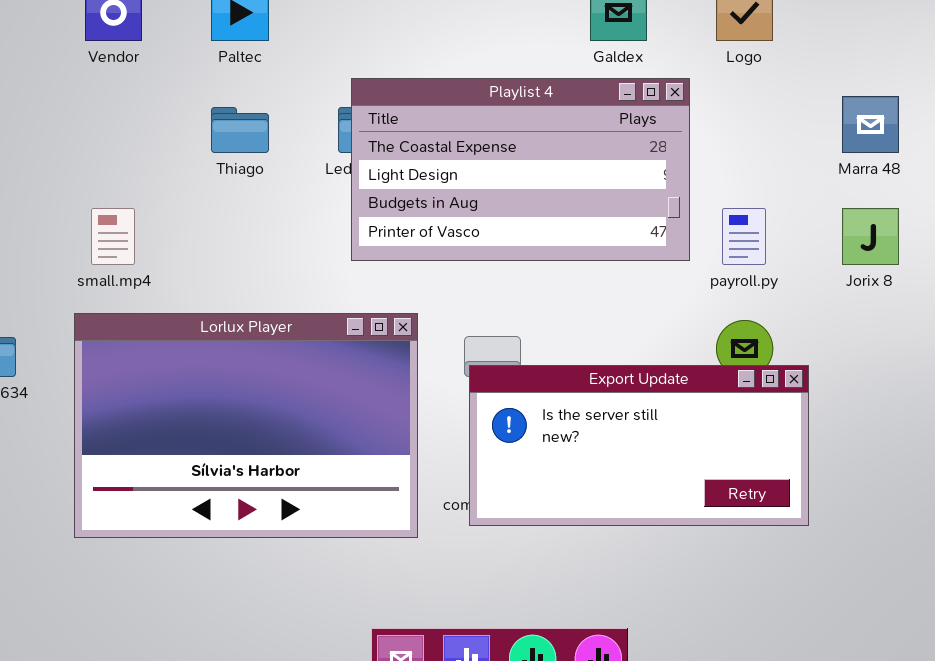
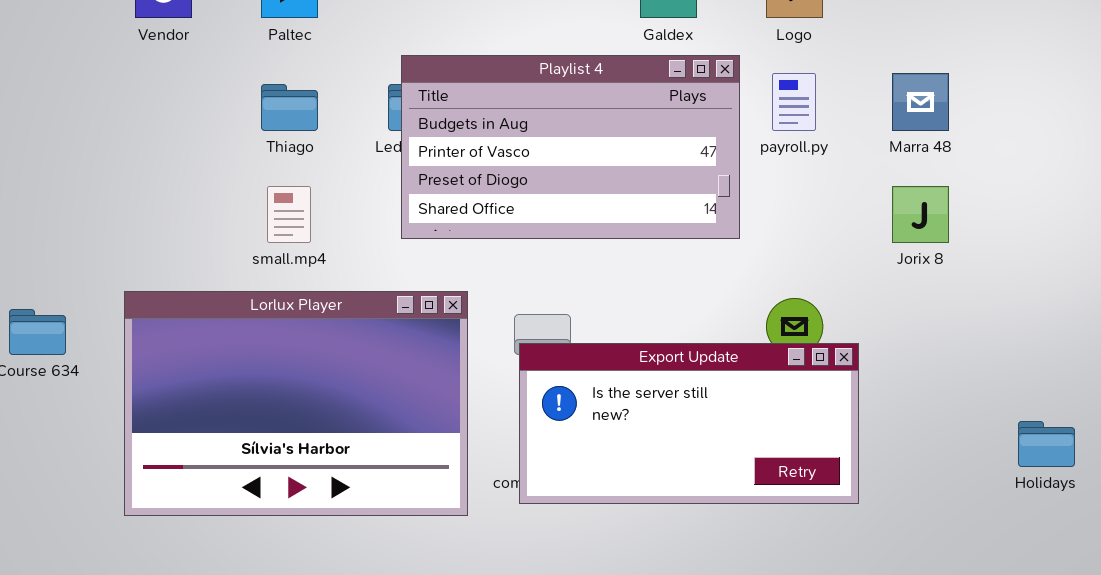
Playlist 4: [351,78,690,261] -> [401,55,740,239], scrolled down 2 rows
small.mp4: [91,208,135,265] -> [267,186,311,243], moved
payroll.py: [722,208,766,265] -> [772,73,816,131], moved

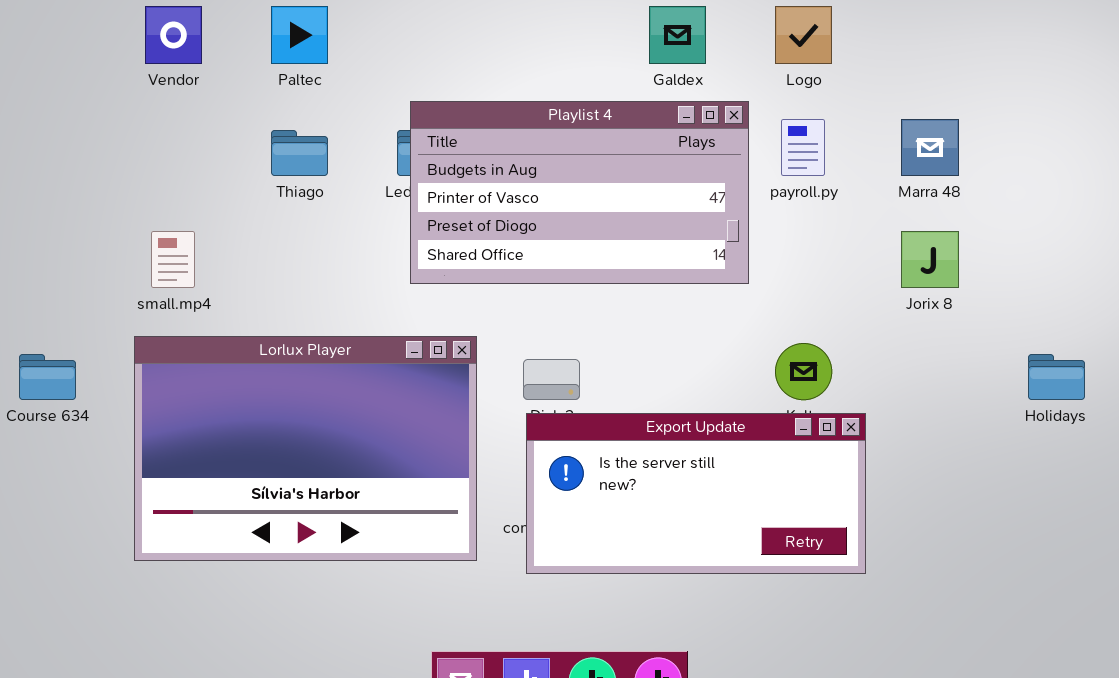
small.mp4: [267,186,311,243] -> [151,231,195,288], moved
Export Update: [519,343,859,504] -> [526,413,866,574], moved
Holidays: [1018,421,1075,467] -> [1028,354,1085,400], moved

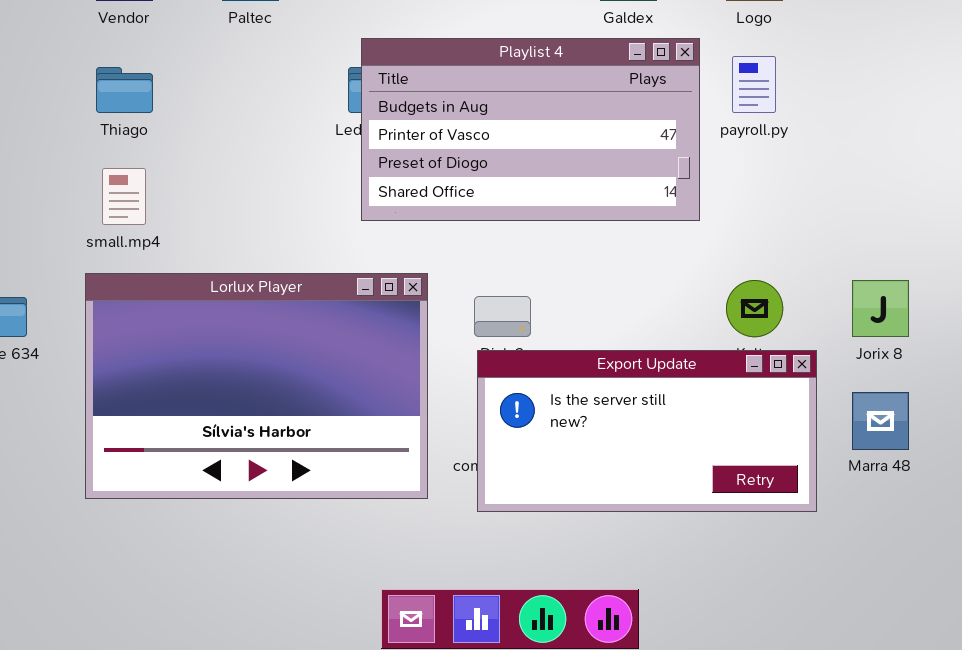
Marra 48: [901,119,959,176] -> [852,392,909,450], moved
Thiago: [271,130,328,176] -> [96,67,153,113], moved
Jorix 8: [901,231,959,288] -> [852,280,909,337], moved

